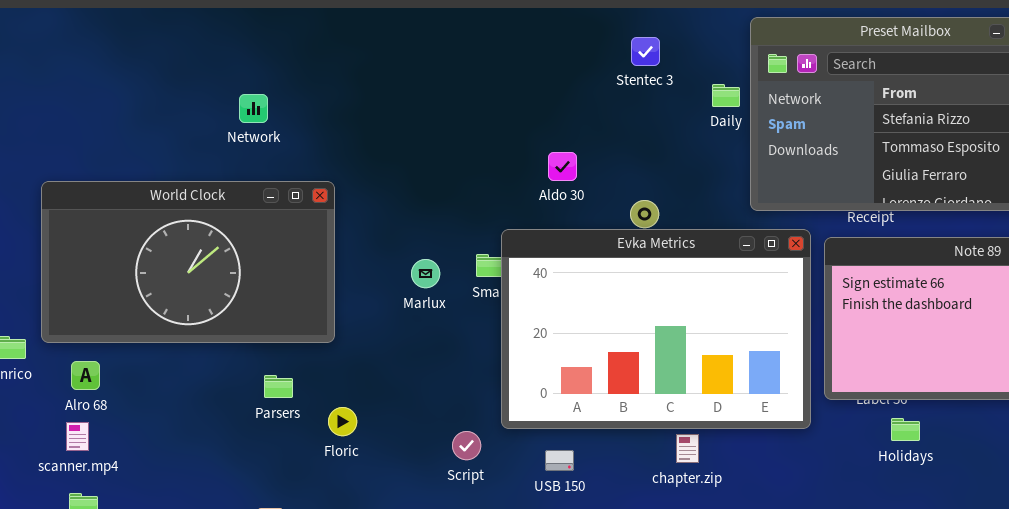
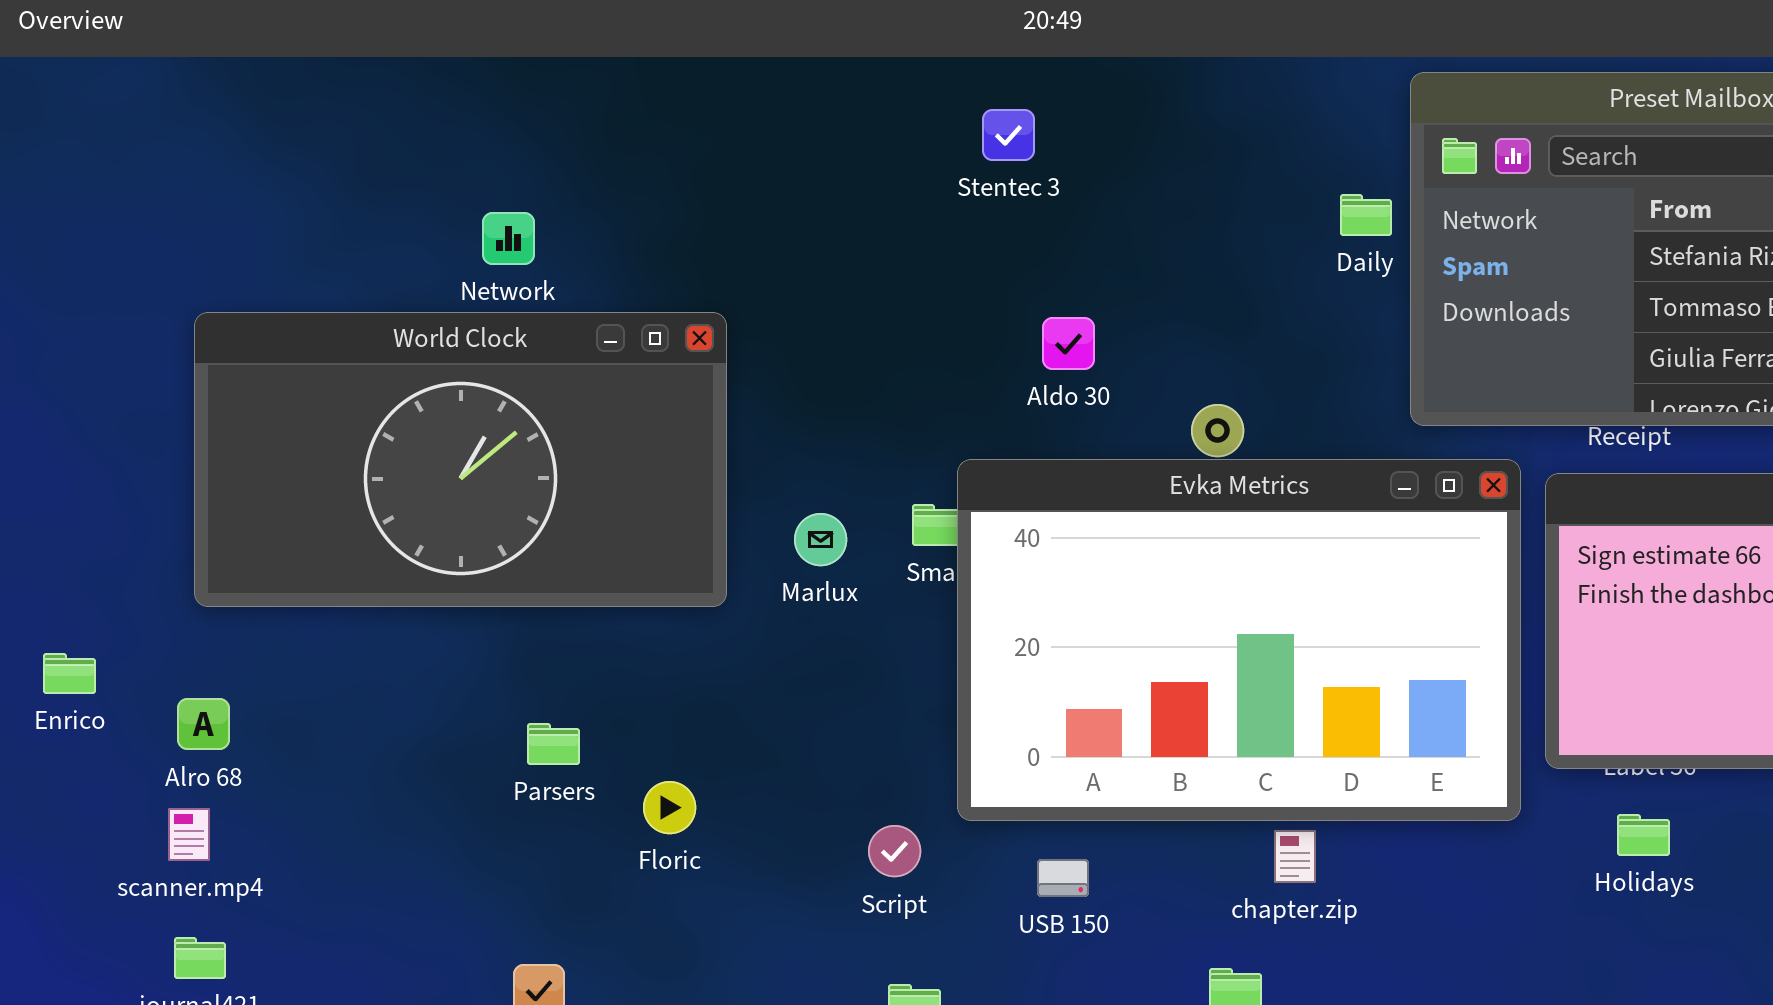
Stentec 3: [631,37,660,66] -> [982,109,1035,161], moved
World Clock: [41,181,335,343] -> [194,312,727,607], moved
Holidays: [891,418,920,441] -> [1617,814,1670,856], moved

